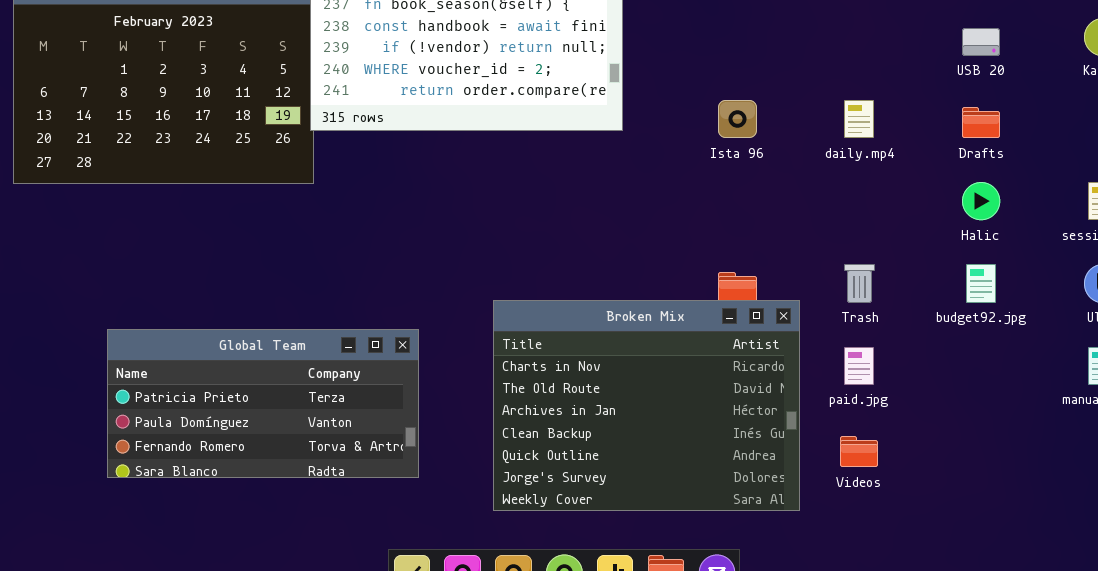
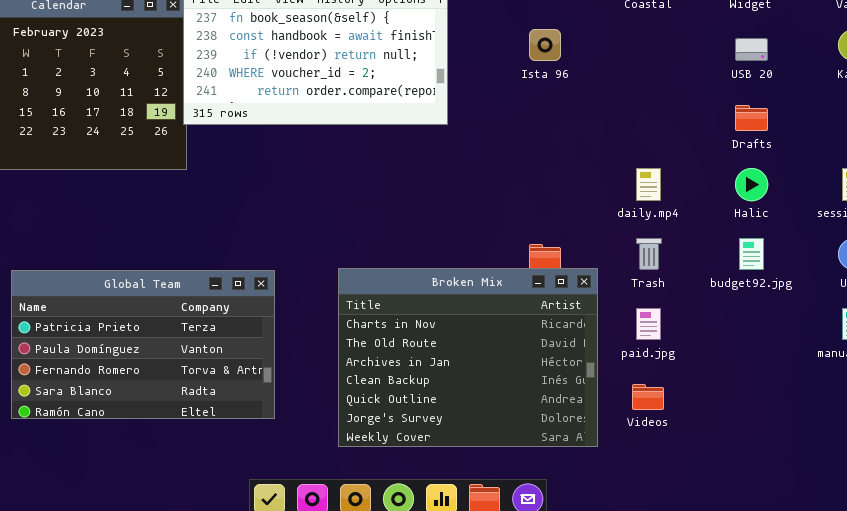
Ista 96: [718,100,757,138] -> [529,29,561,61], moved
daily.mp4: [844,100,874,138] -> [636,168,661,201], moved
Global Team: [107,329,419,478] -> [11,270,275,419], resized

